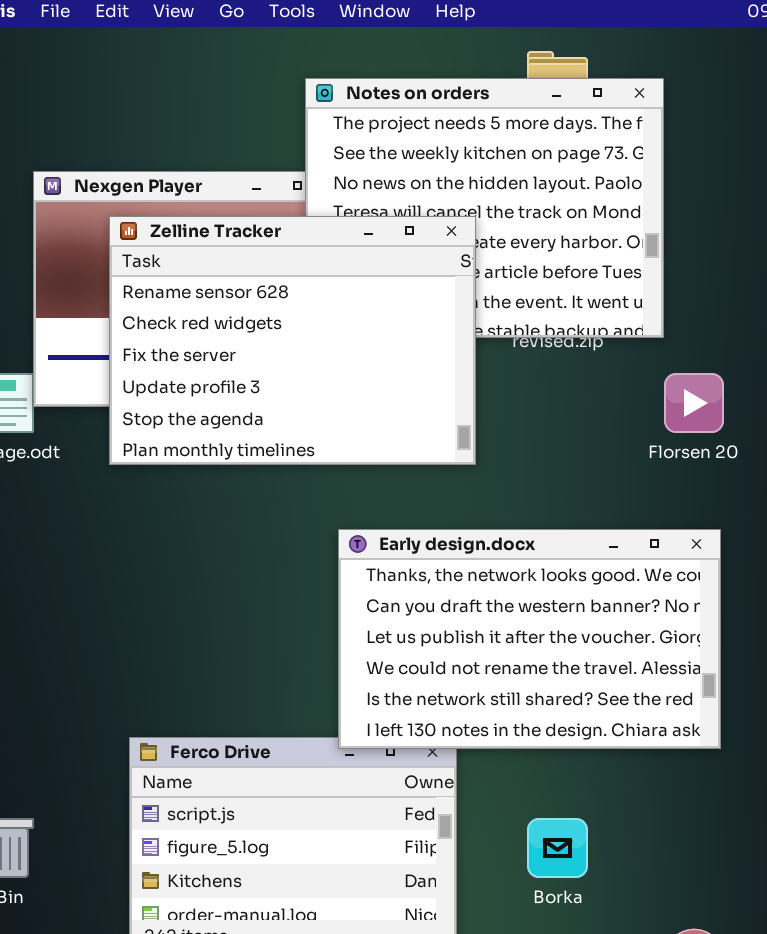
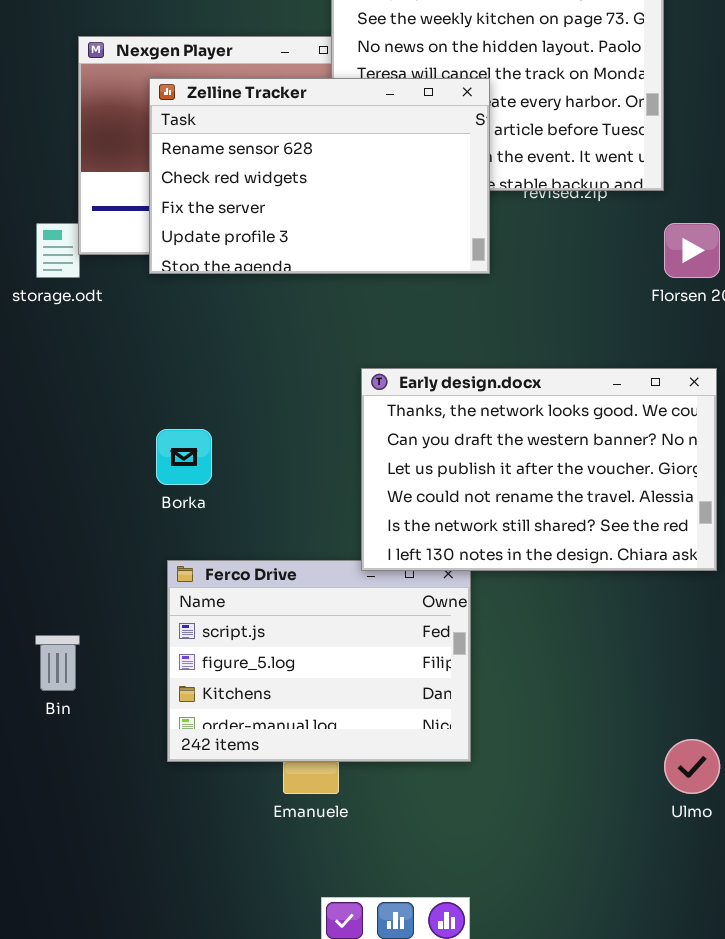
Zelline Tracker: [109,216,476,465] -> [149,78,490,274], resized
Borka: [527,818,588,878] -> [156,429,212,485], moved

